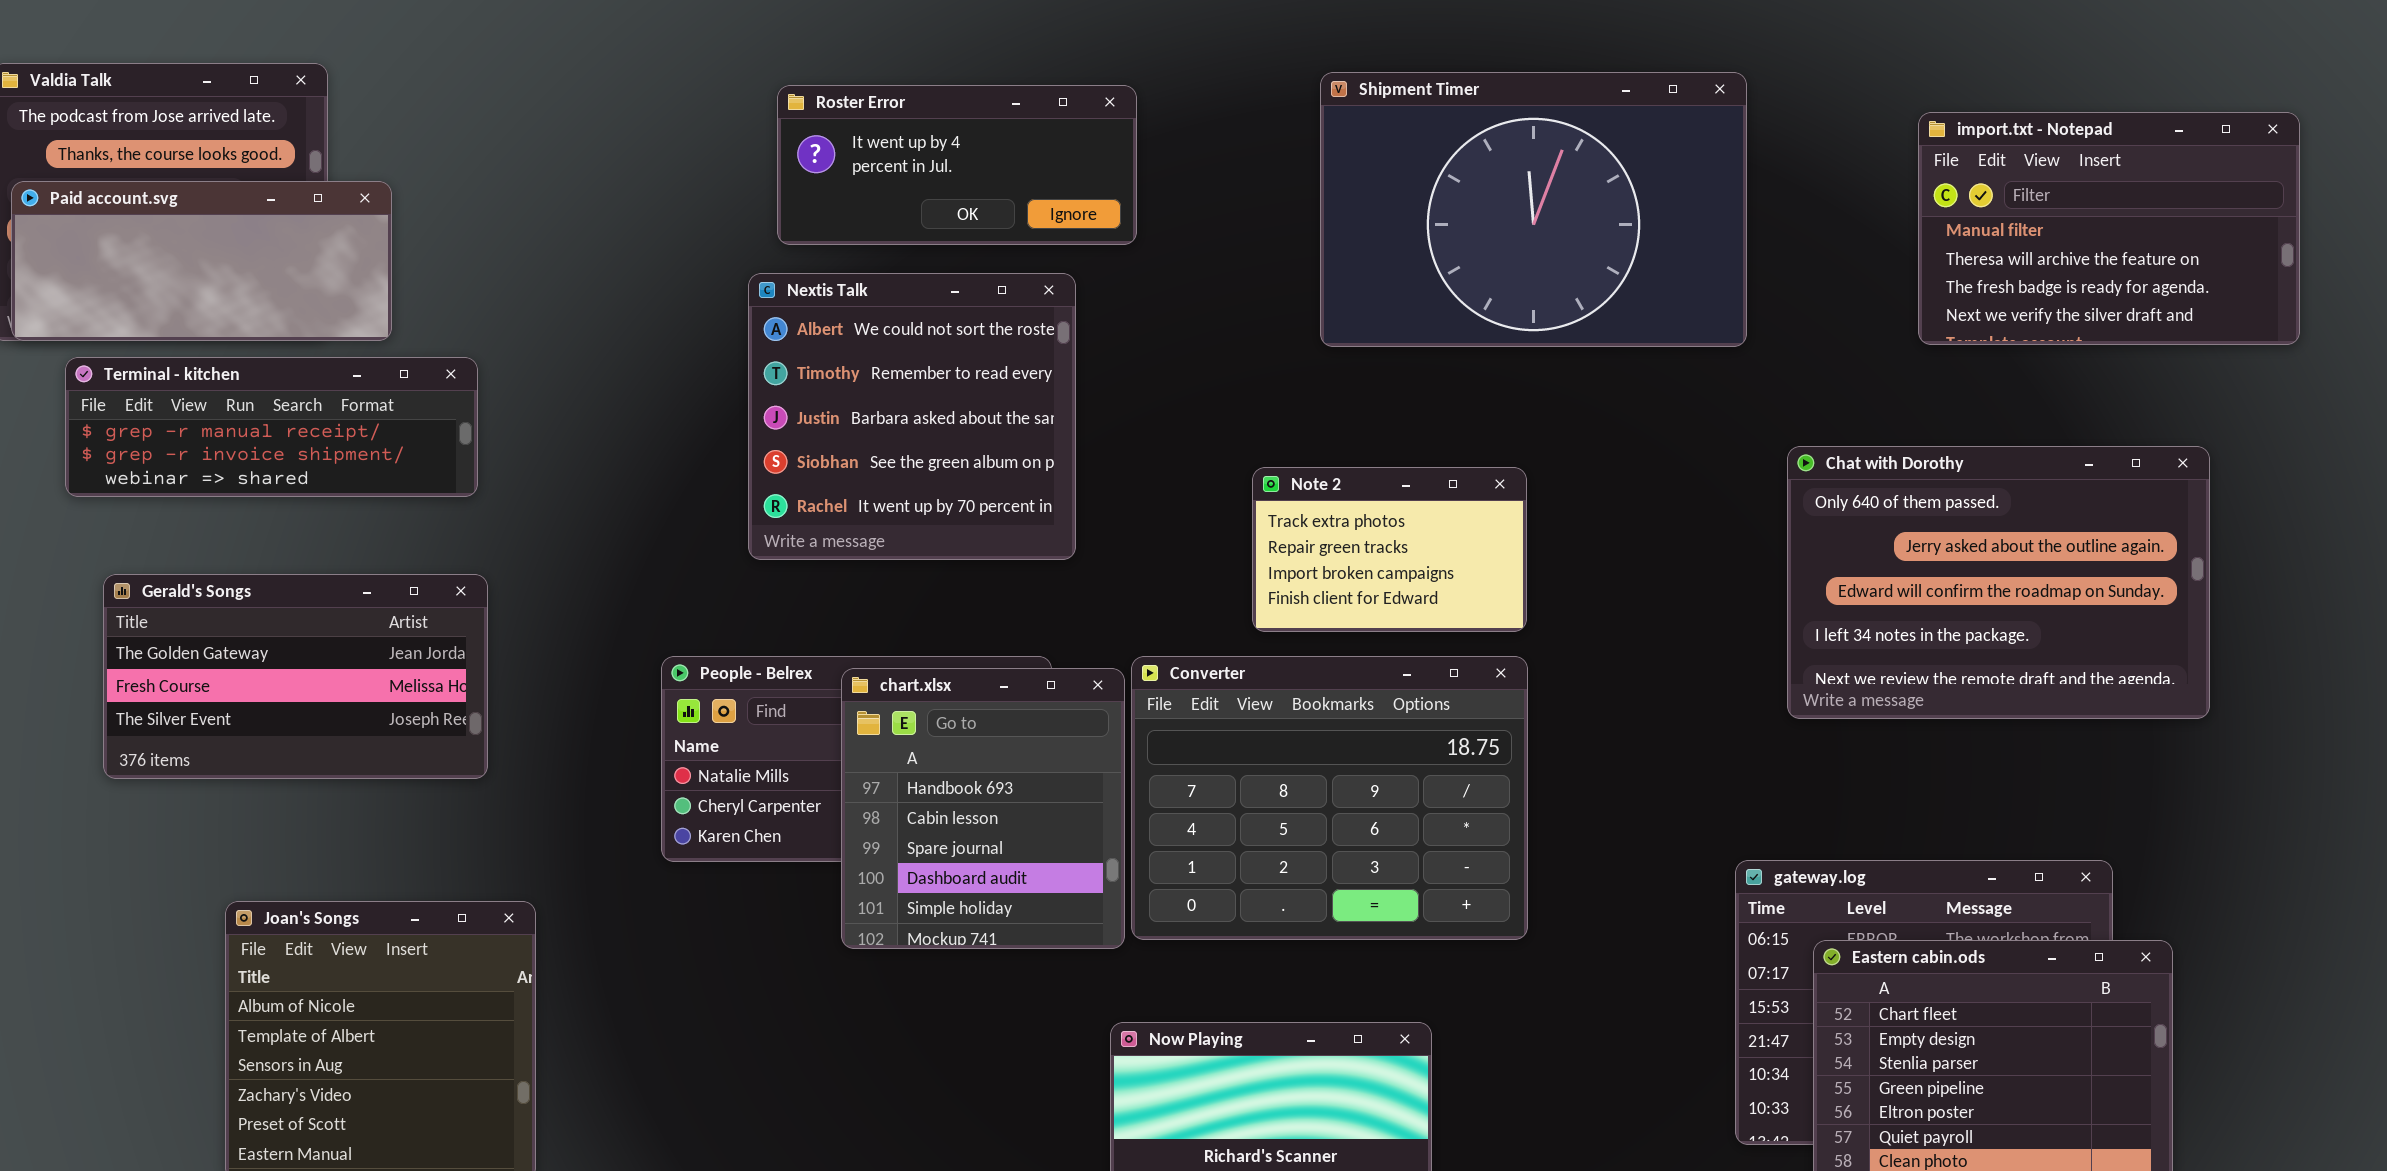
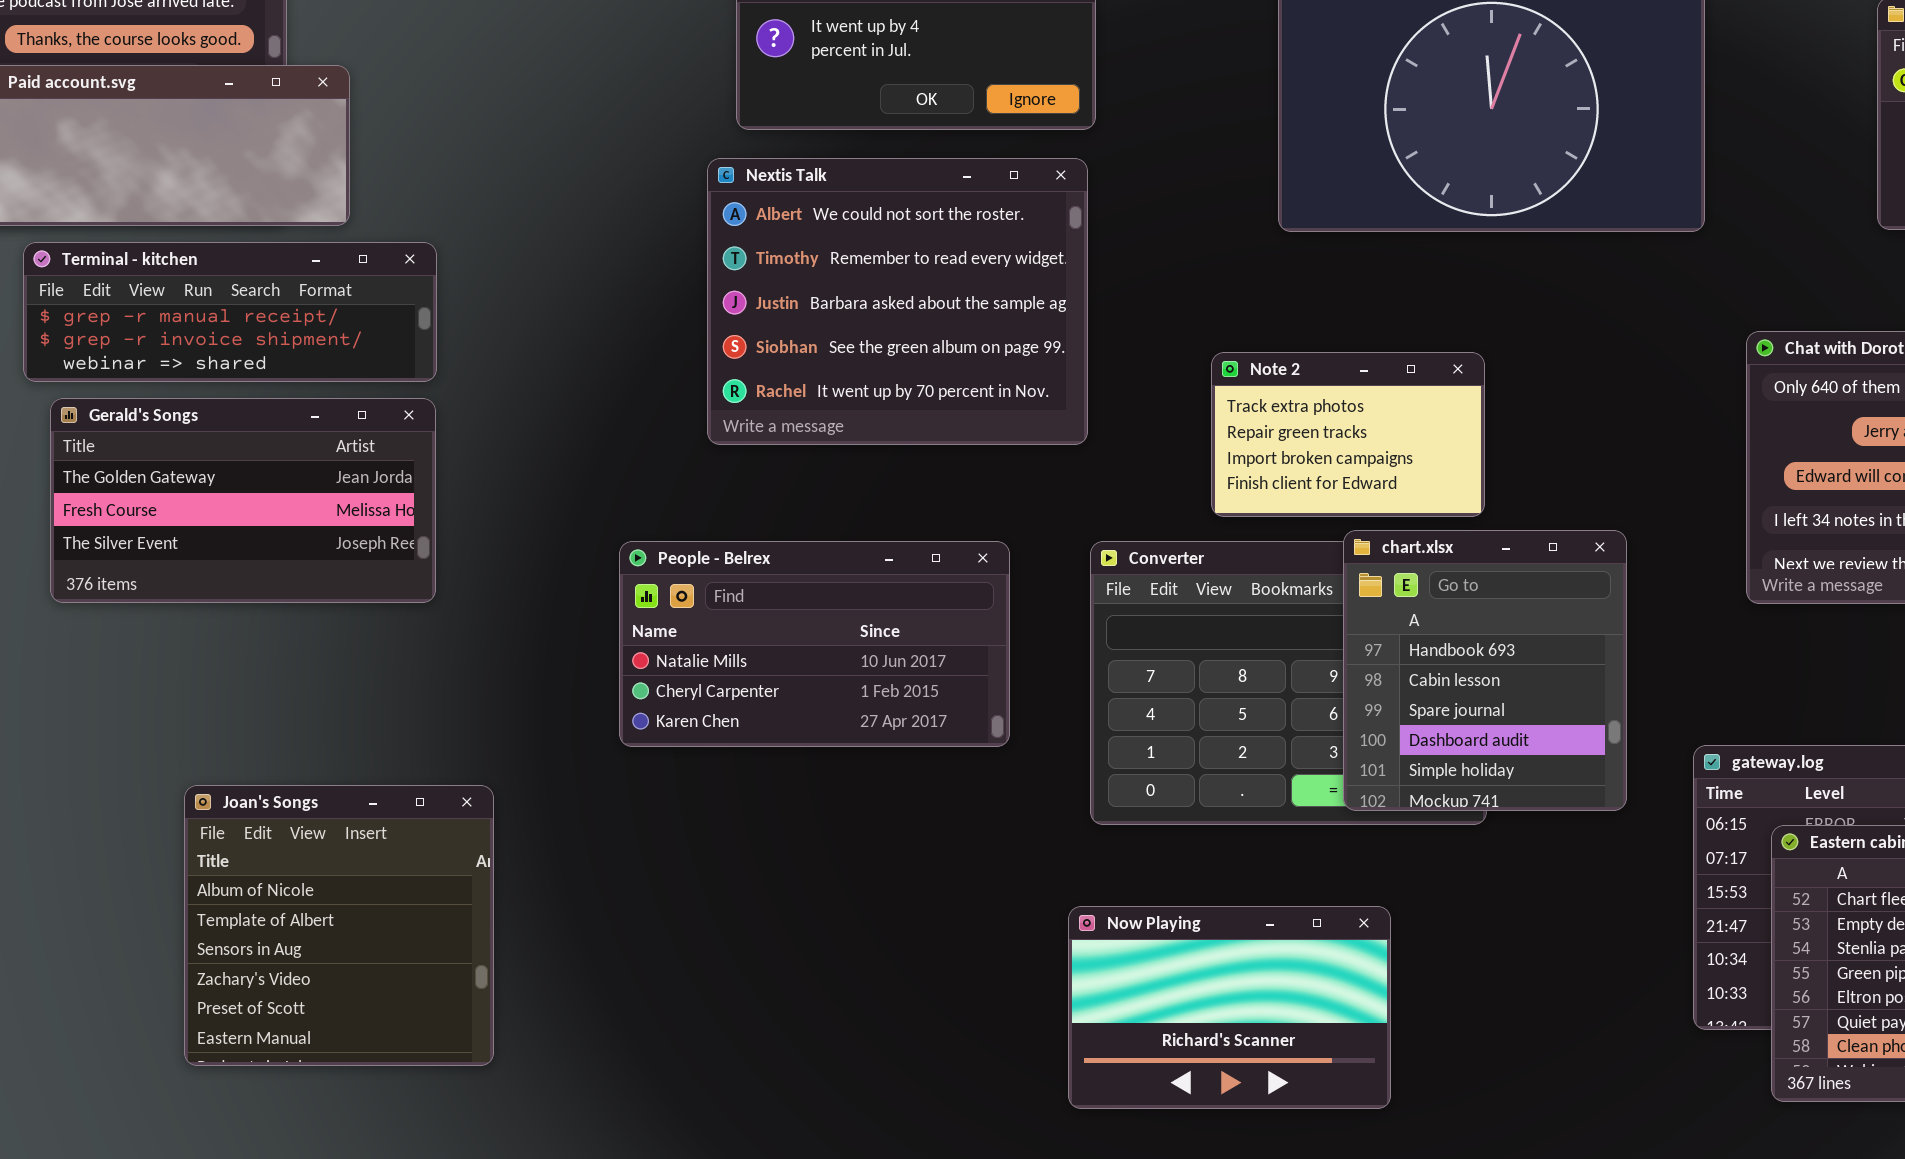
Nextis Talk: [748,273,1076,560] -> [707,158,1088,445], resized
Gerald's Songs: [103,574,488,779] -> [50,398,436,603], moved
chart.xlsx: [841,668,1125,949] -> [1343,530,1627,811], moved

